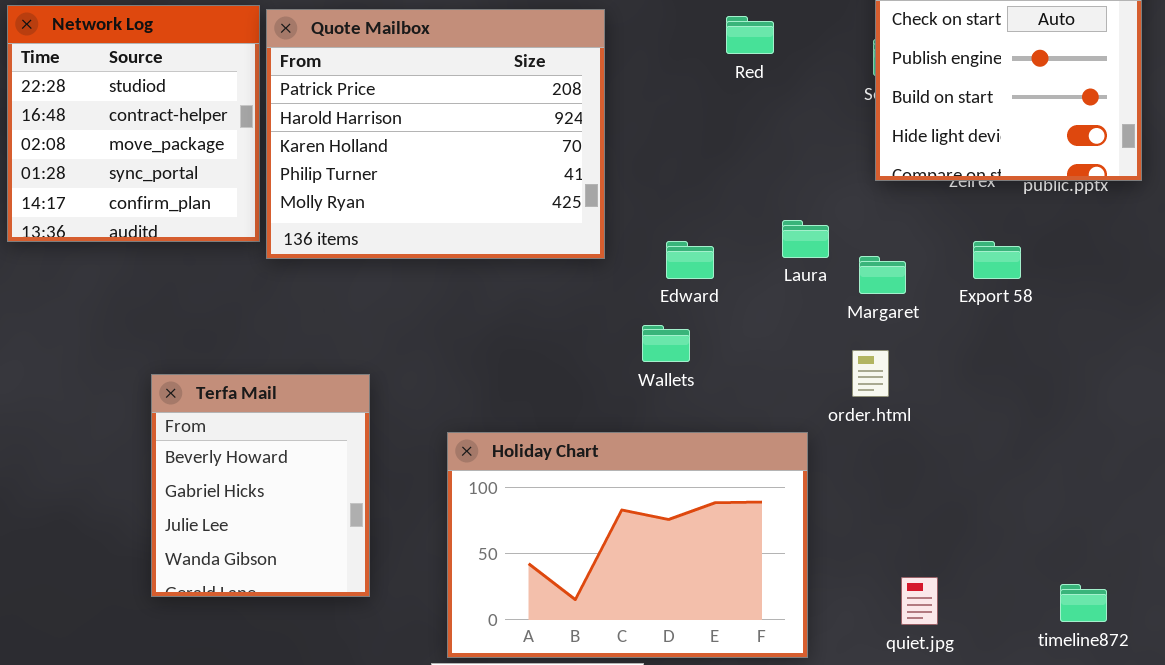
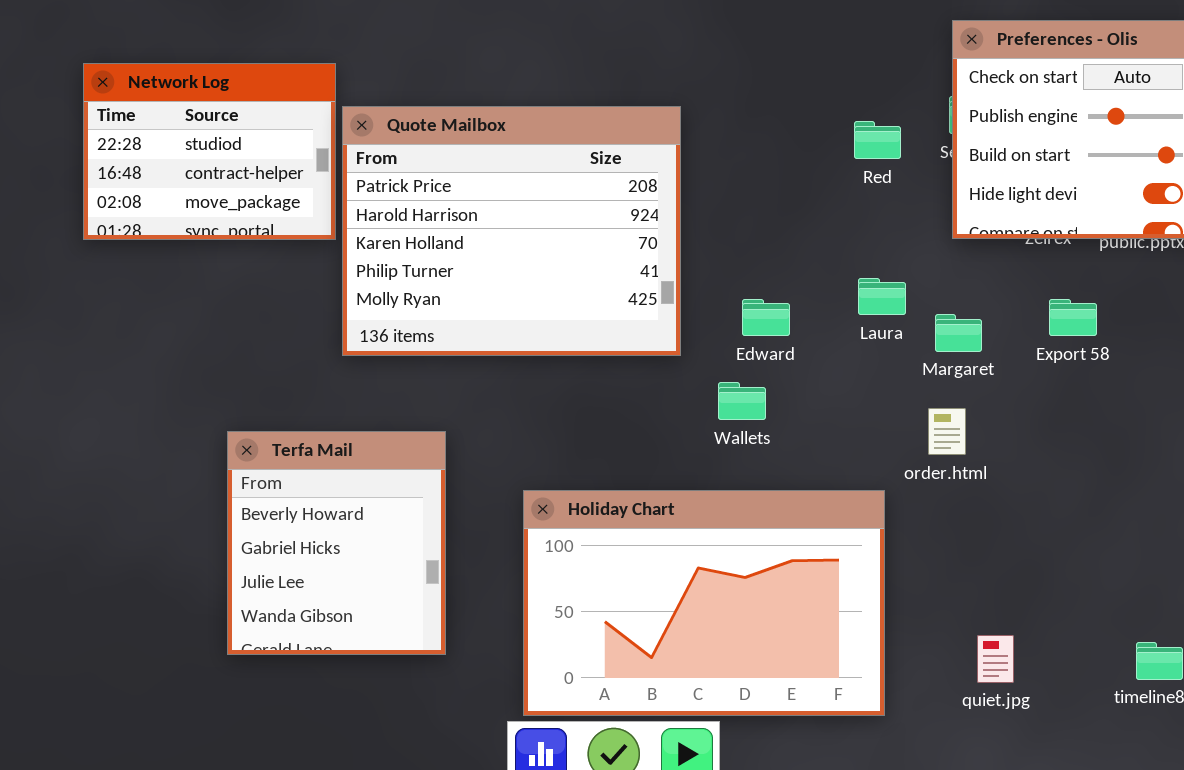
Network Log: [7,5,260,242] -> [83,63,336,240], resized
Quote Mailbox: [266,9,605,259] -> [342,106,681,356], moved
Red: [726,16,774,54] -> [854,121,901,159], moved

